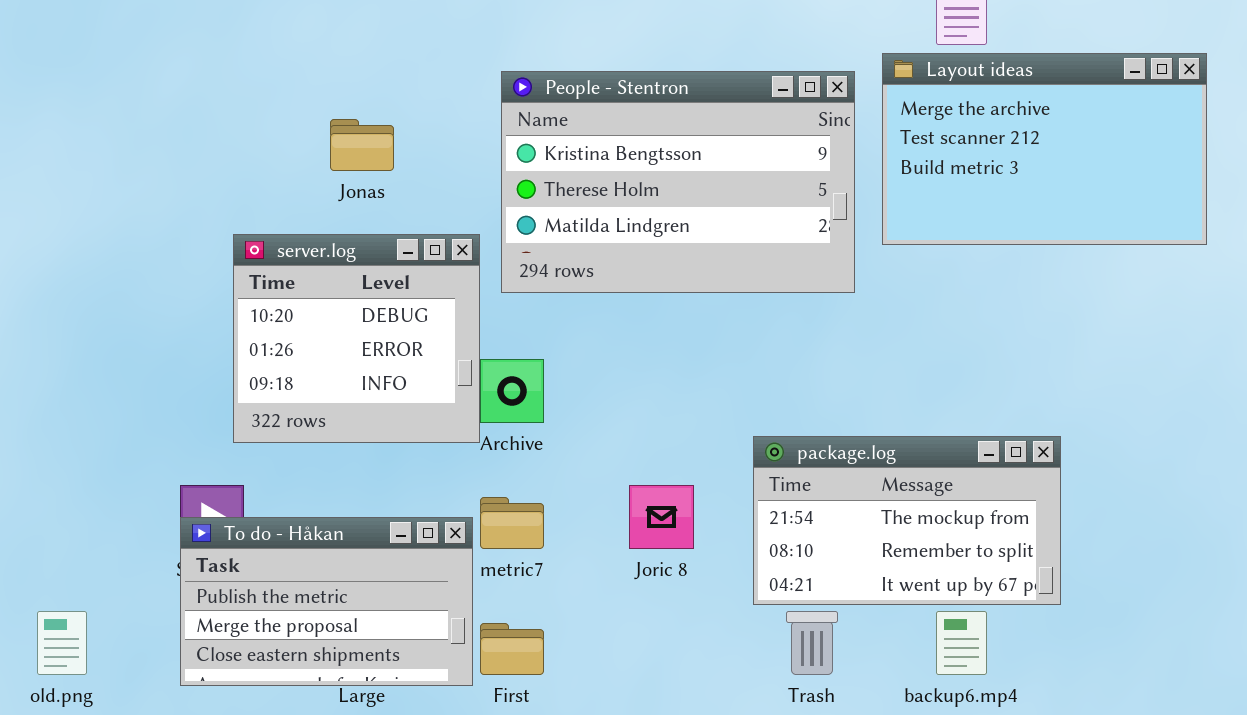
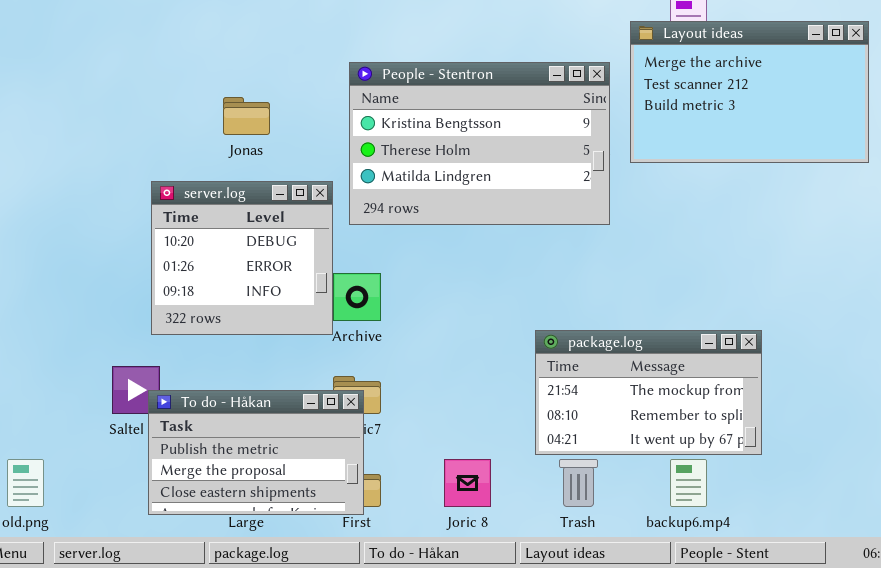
Layout ideas: [882,53,1207,245] -> [630,21,869,163], moved
Joric 8: [629,485,694,549] -> [444,459,491,507], moved
To do - Håkan: [180,517,473,686] -> [148,390,364,515], moved

